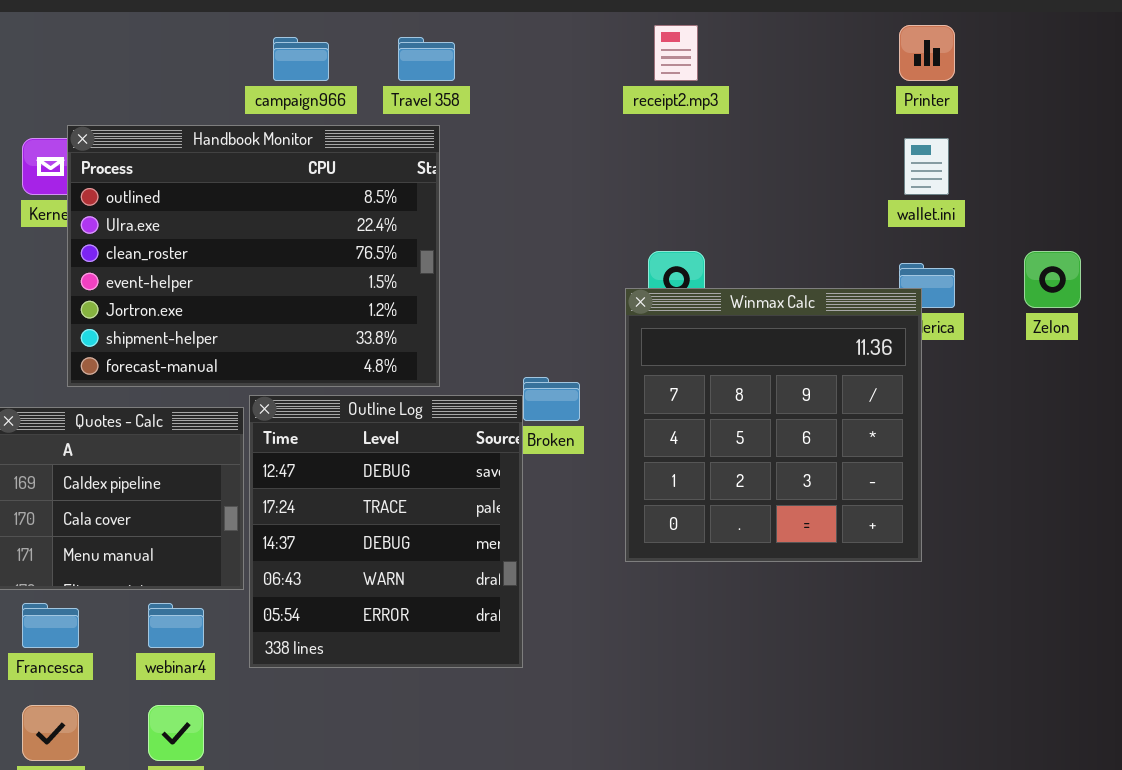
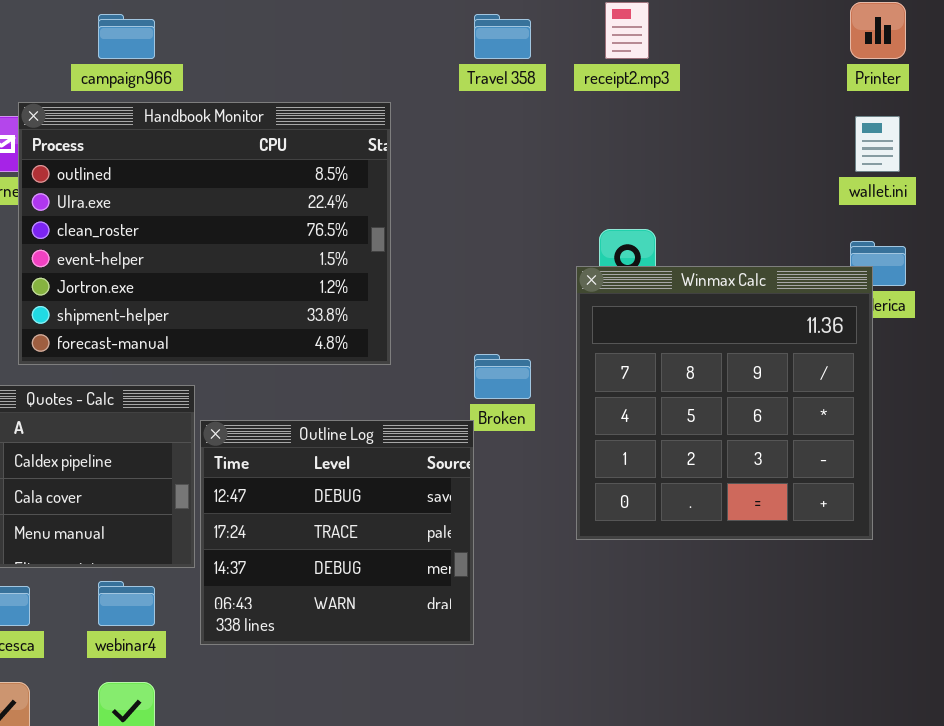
campaign966: [273,37,329,81] -> [98,14,155,59], moved
Travel 358: [398,37,455,81] -> [474,14,531,59], moved
Outline Log: [249,395,523,668] -> [200,420,474,645], resized

